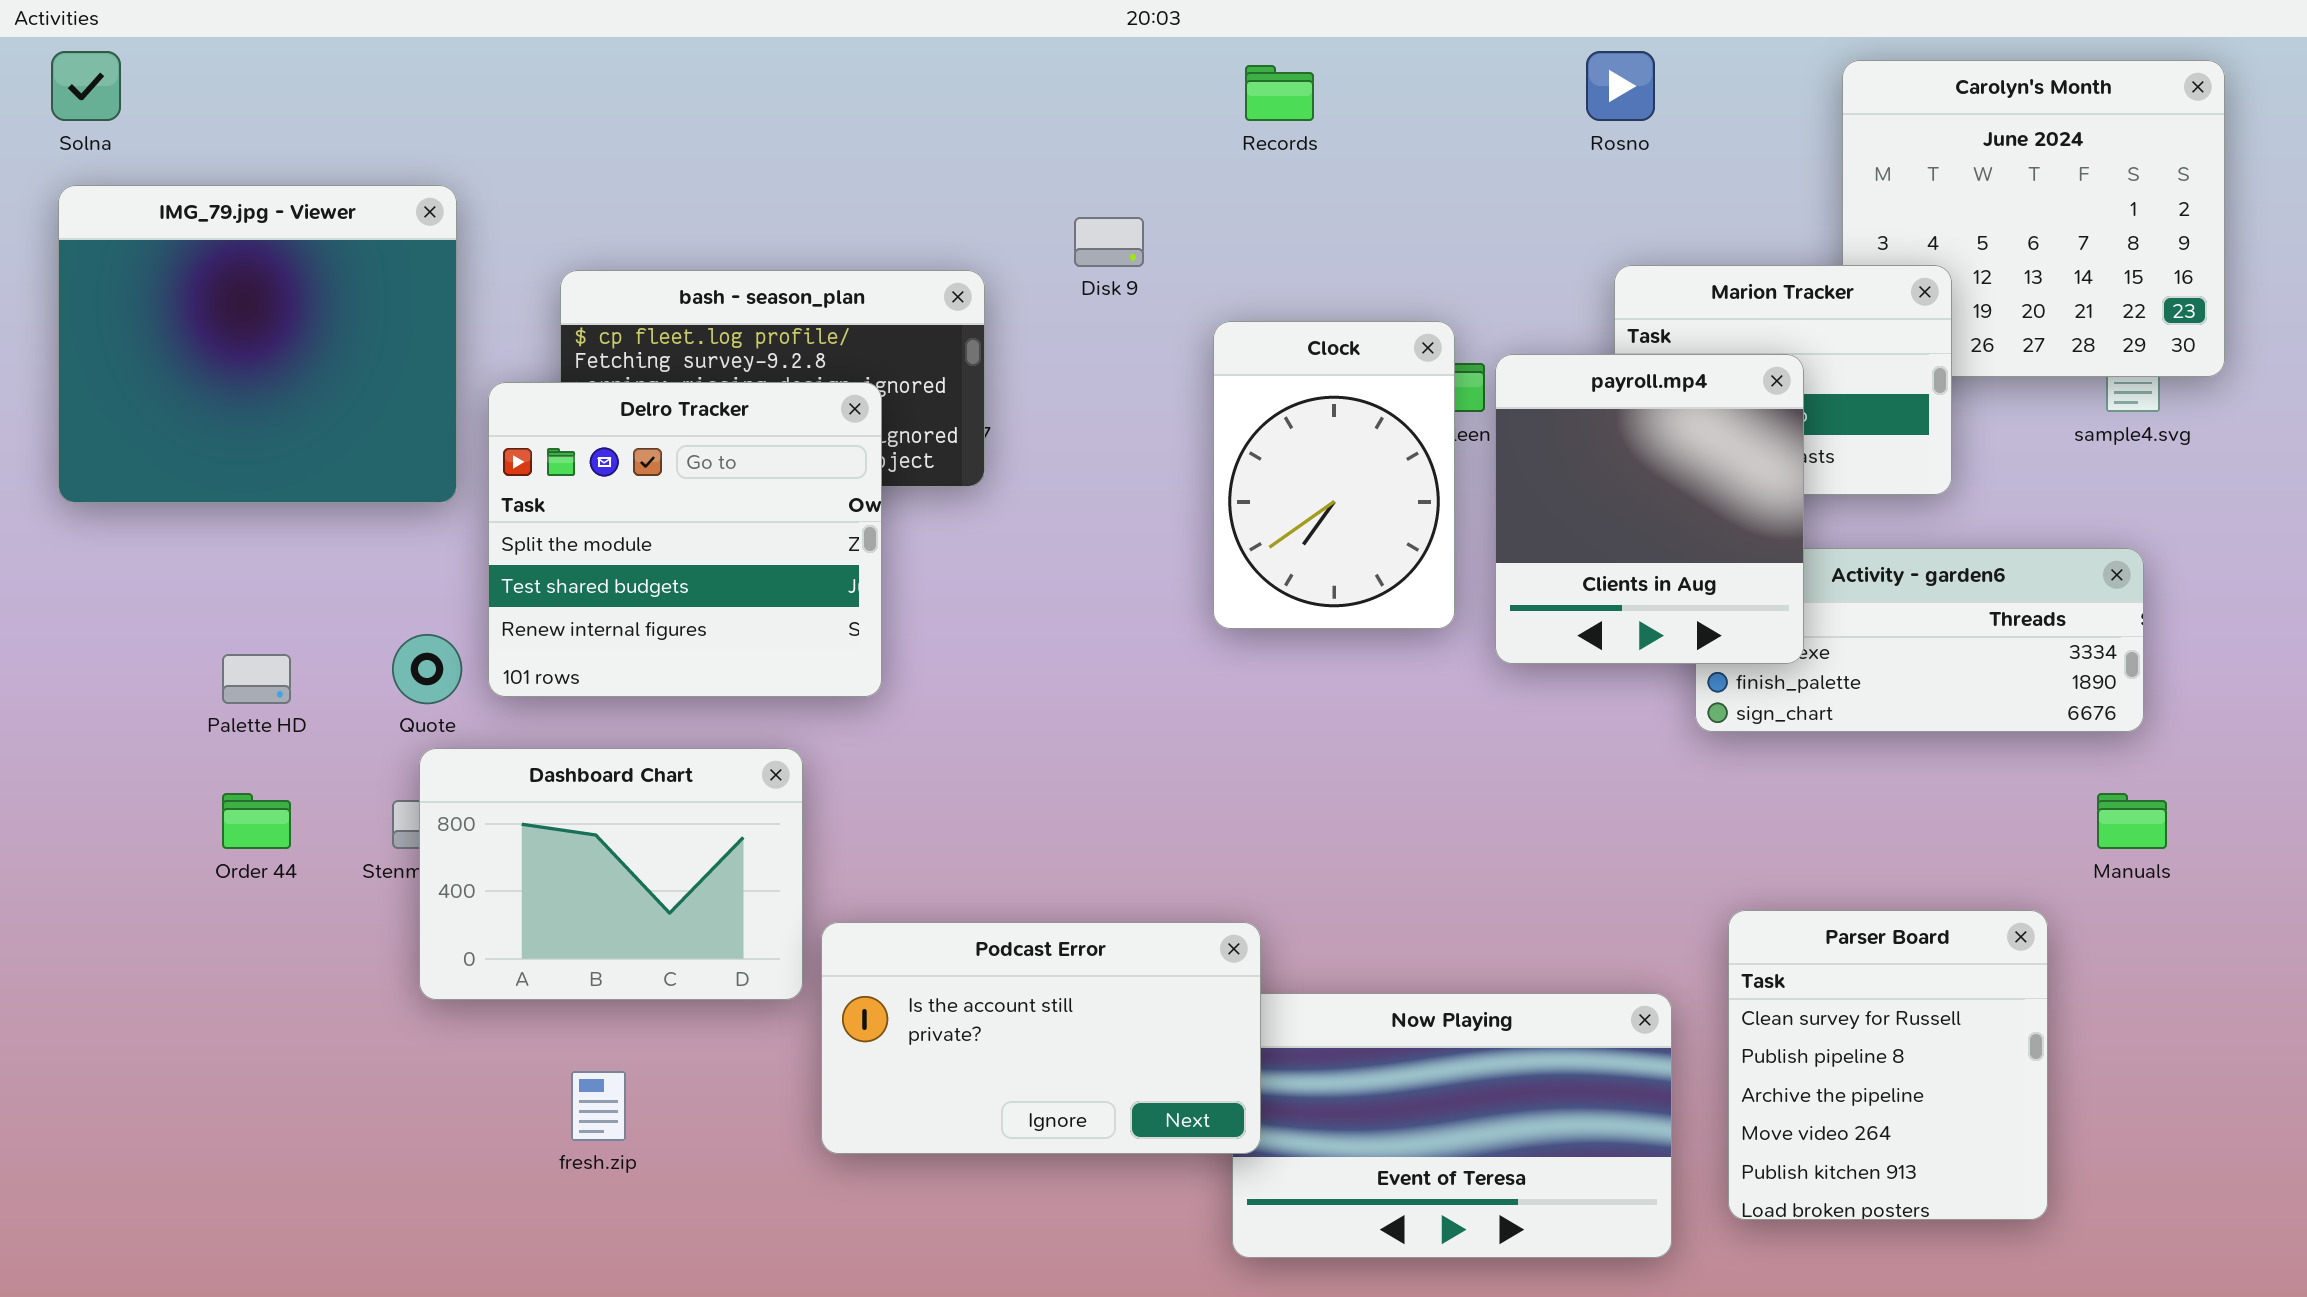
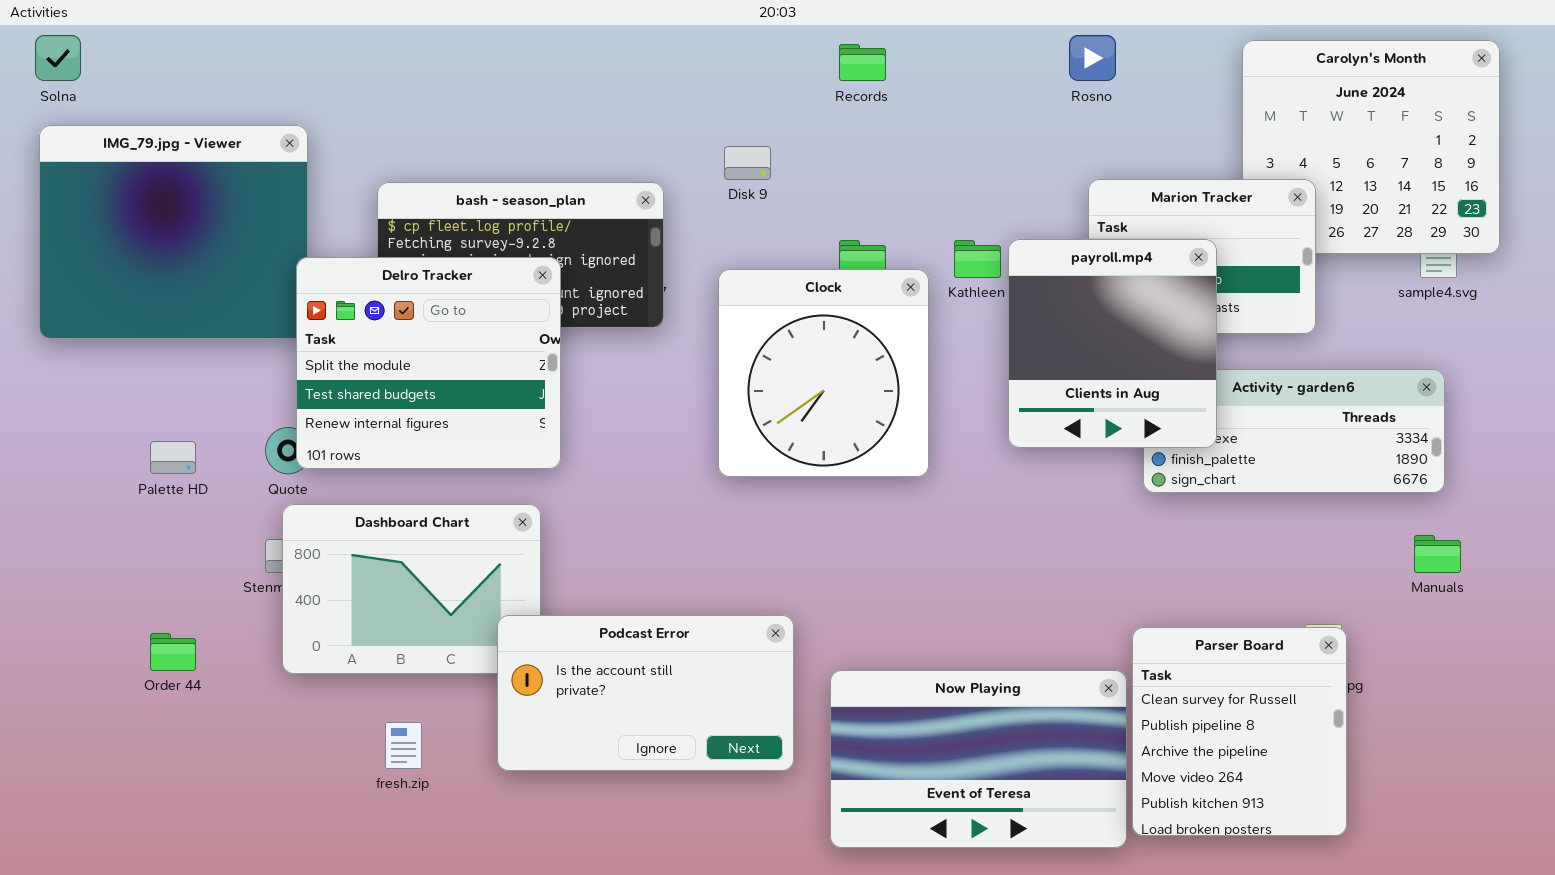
Clock: [1213,321,1455,629] -> [718,269,929,477], moved, resized
Delro Tracker: [488,382,882,697] -> [296,257,561,469], moved
Order 44: [222,793,291,849] -> [150,633,196,671], moved
Parser Board: [1728,910,2048,1220] -> [1132,627,1347,836], moved
Podcast Error: [821,922,1261,1154] -> [497,615,794,771], moved

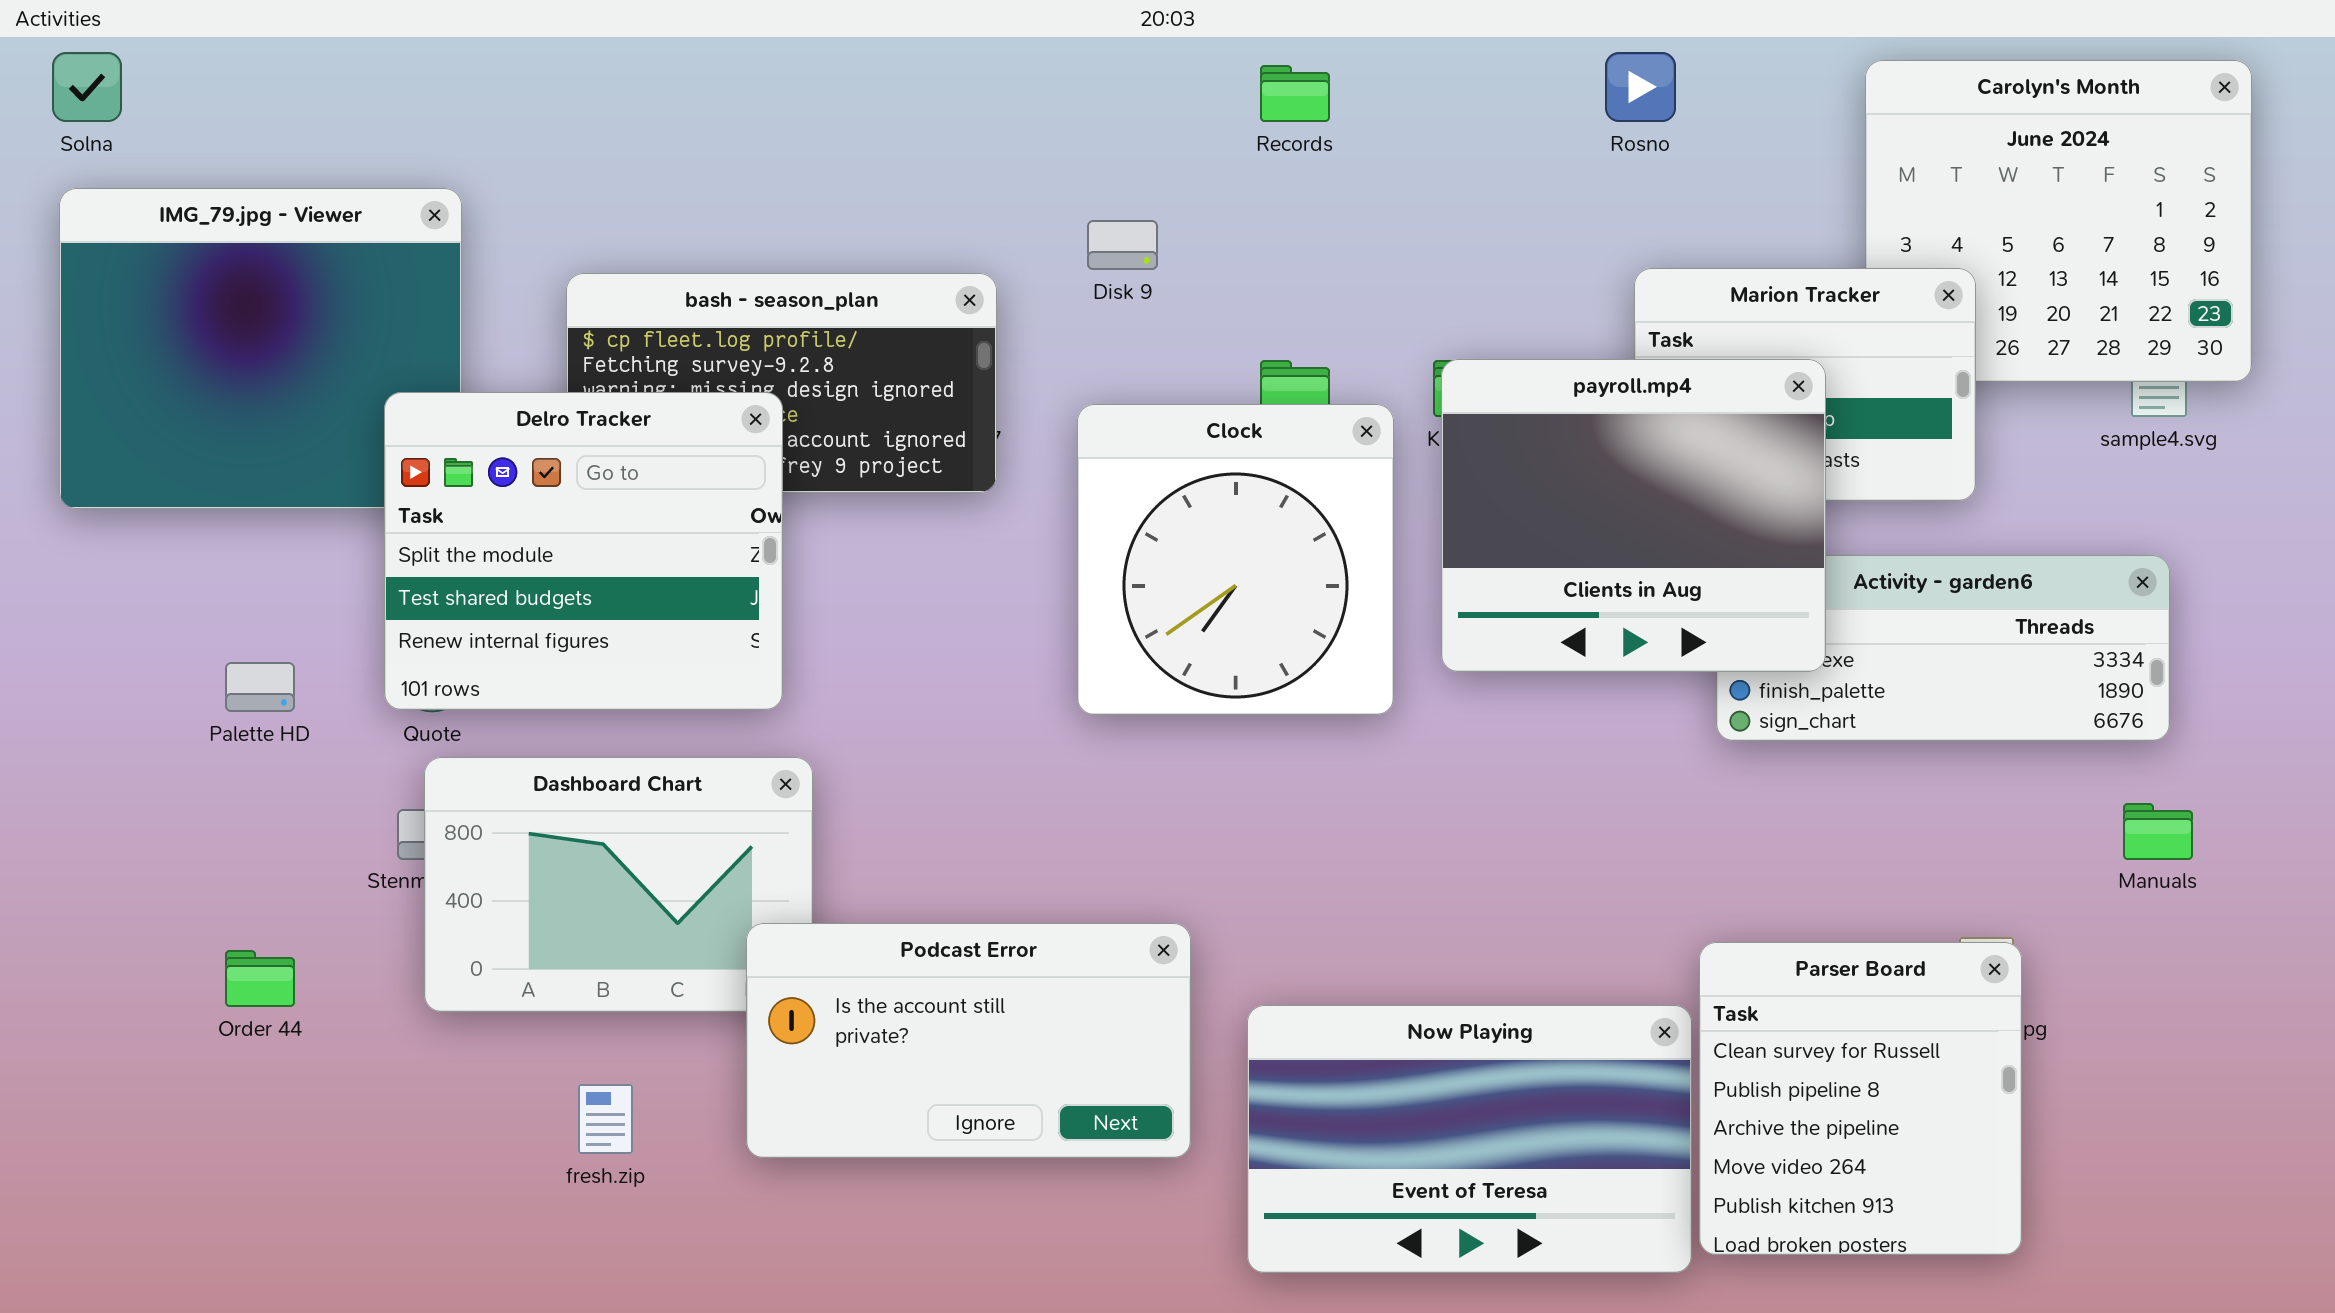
payroll.mp4: [1008,239,1217,448] -> [1441,359,1826,672], resized
Delro Tracker: [296,257,561,469] -> [384,392,783,710], moved

